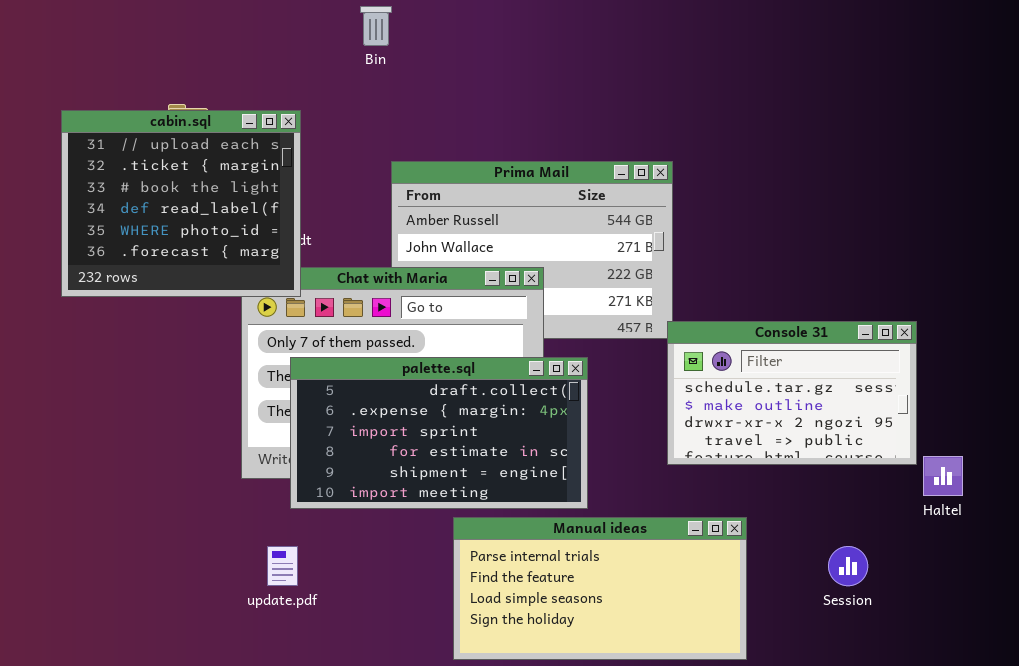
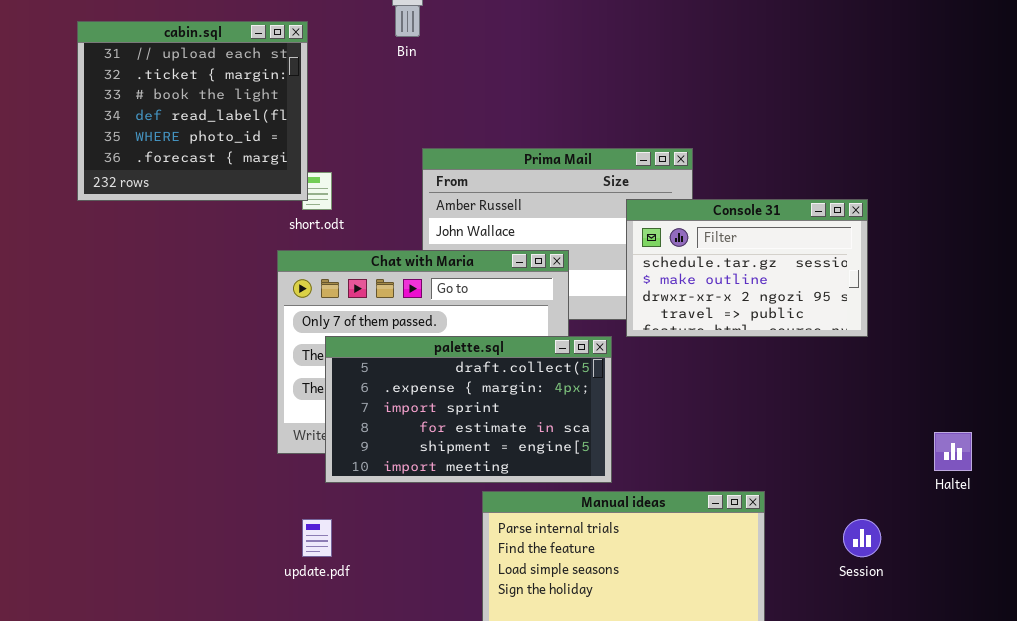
cabin.sql: [61,110,301,297] -> [77,21,308,201], moved
Console 31: [667,321,917,465] -> [626,199,868,337], moved

